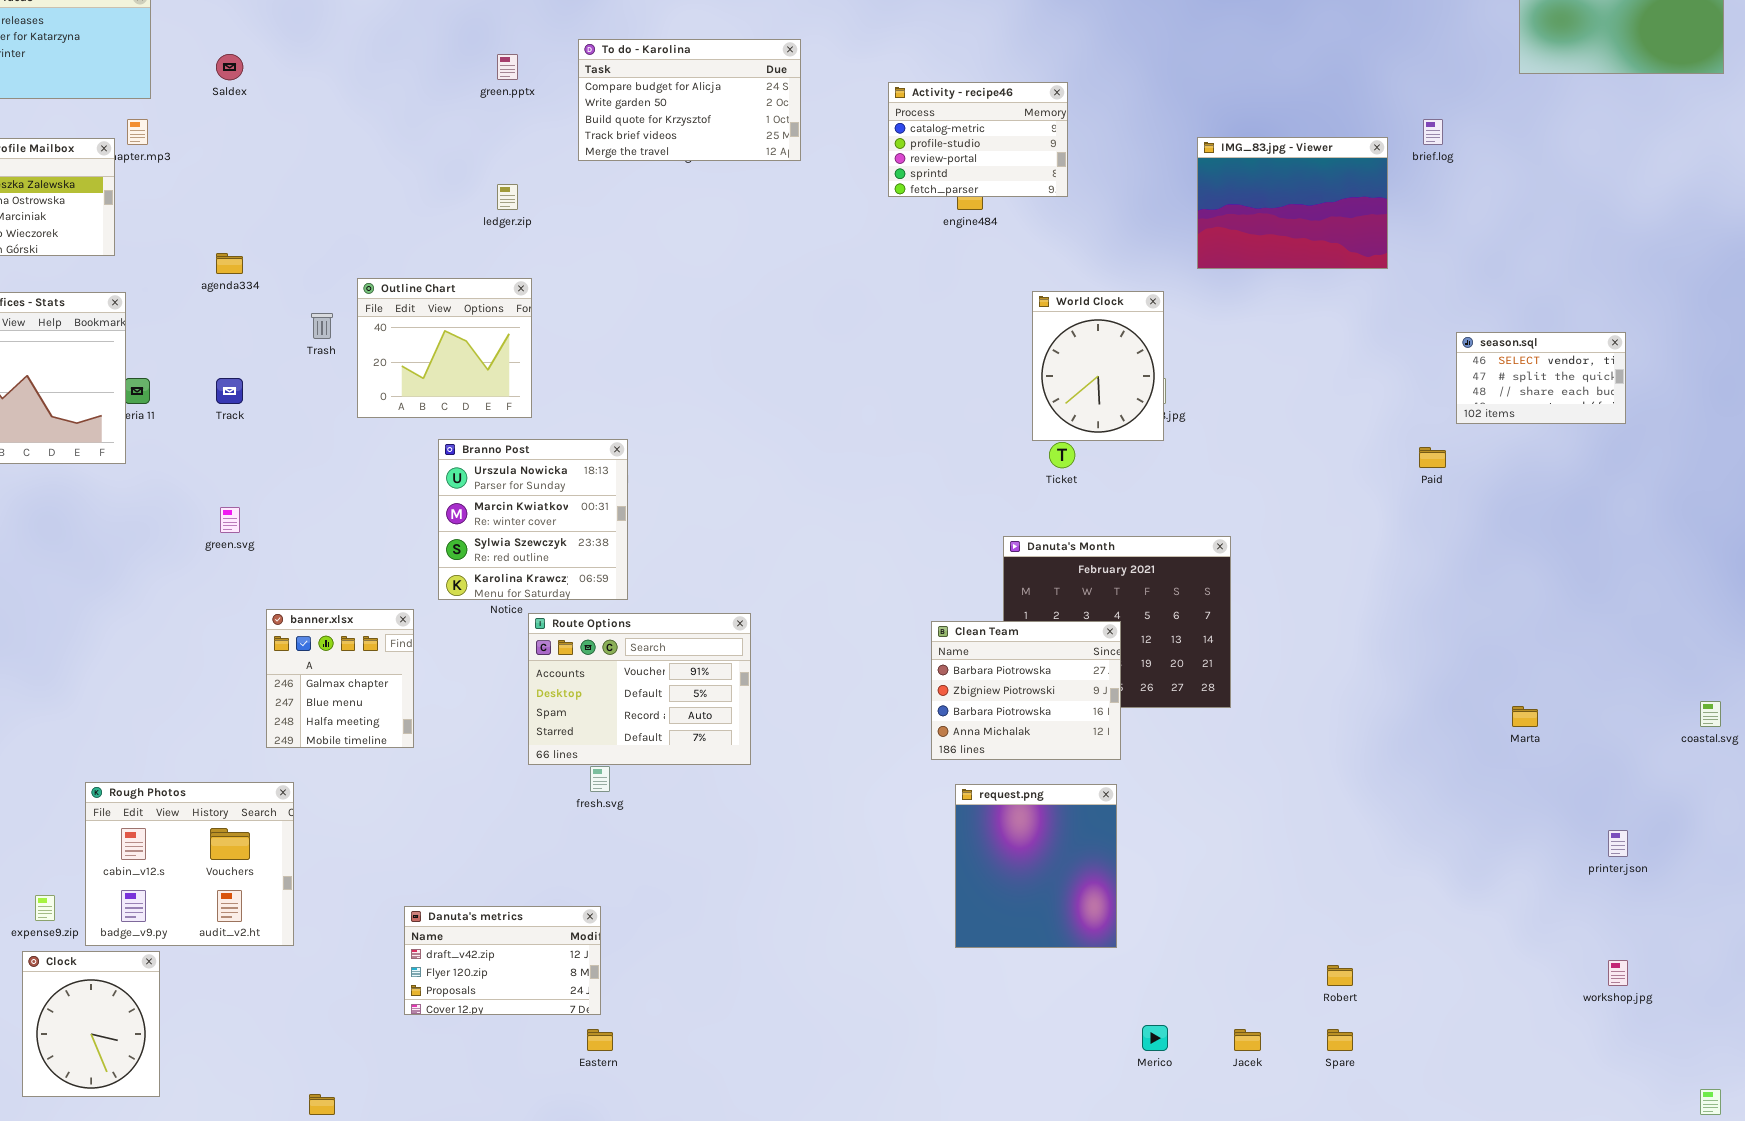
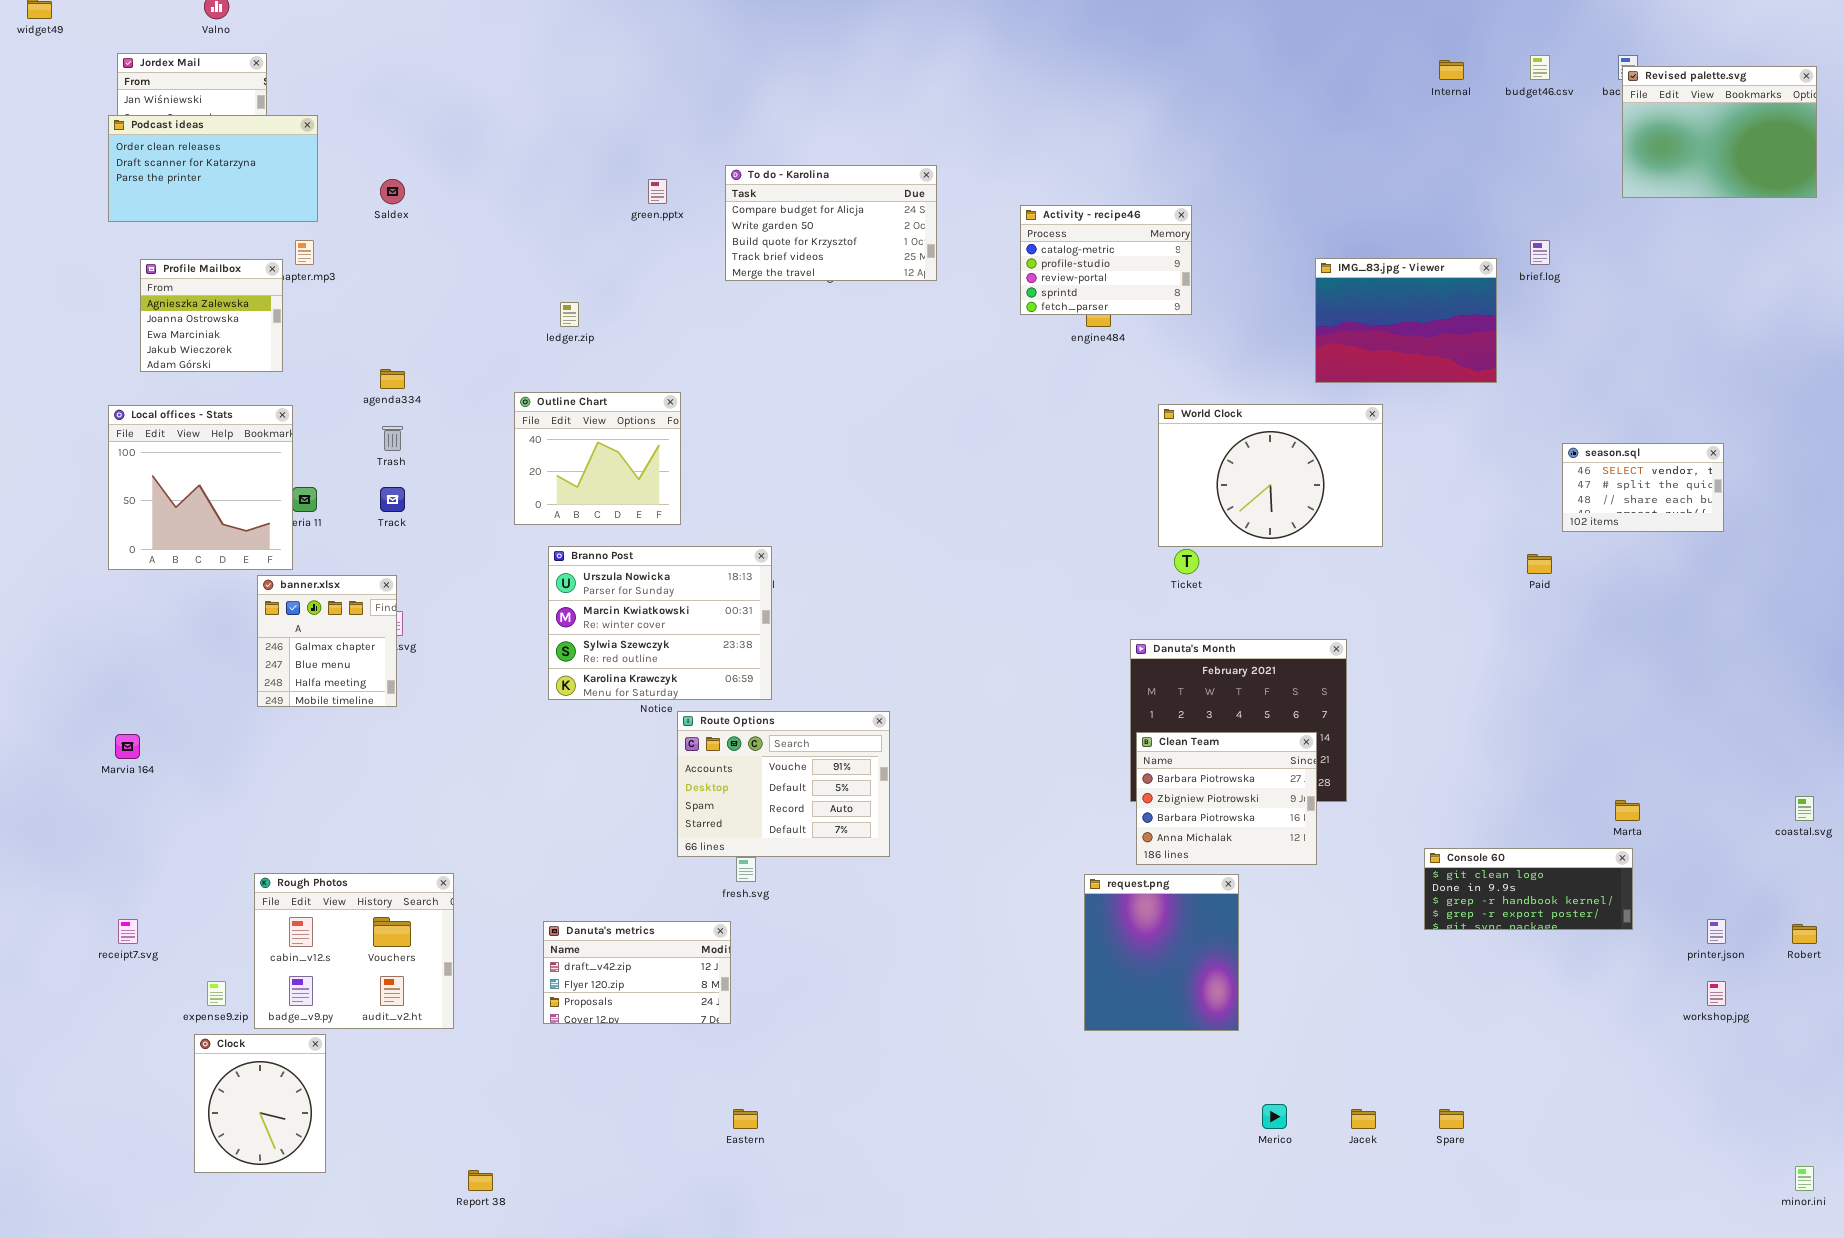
ledger.zip: [497,184,518,210] -> [560,302,579,327], moved
World Clock: [1032,291,1164,441] -> [1158,404,1383,547], resized
Trash: [311,313,333,339] -> [382,426,403,451], moved
Branno Post: [438,439,628,600] -> [548,546,772,700], resized
banner.xlsx: [266,609,414,748] -> [257,575,397,707], moved
Clean Team: [931,621,1121,760] -> [1136,732,1317,865], moved
Console 60: none -> [1424,848,1633,930], opened
Danuta's metrics: [404,906,601,1015] -> [543,921,731,1024], moved
workshop.jpg: [1608,960,1628,986] -> [1707,981,1726,1006], moved
Robert: [1327,965,1353,986] -> [1792,924,1817,944], moved

